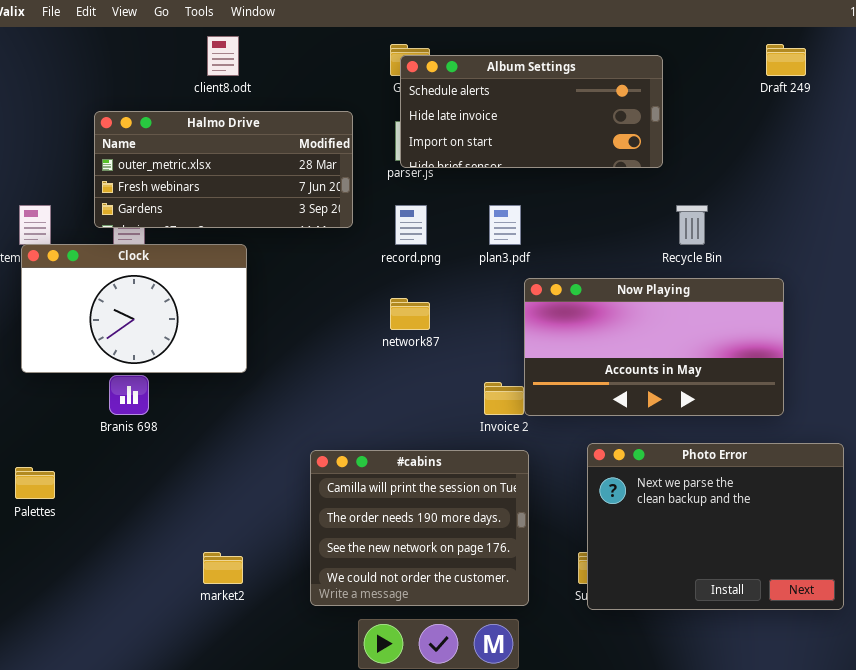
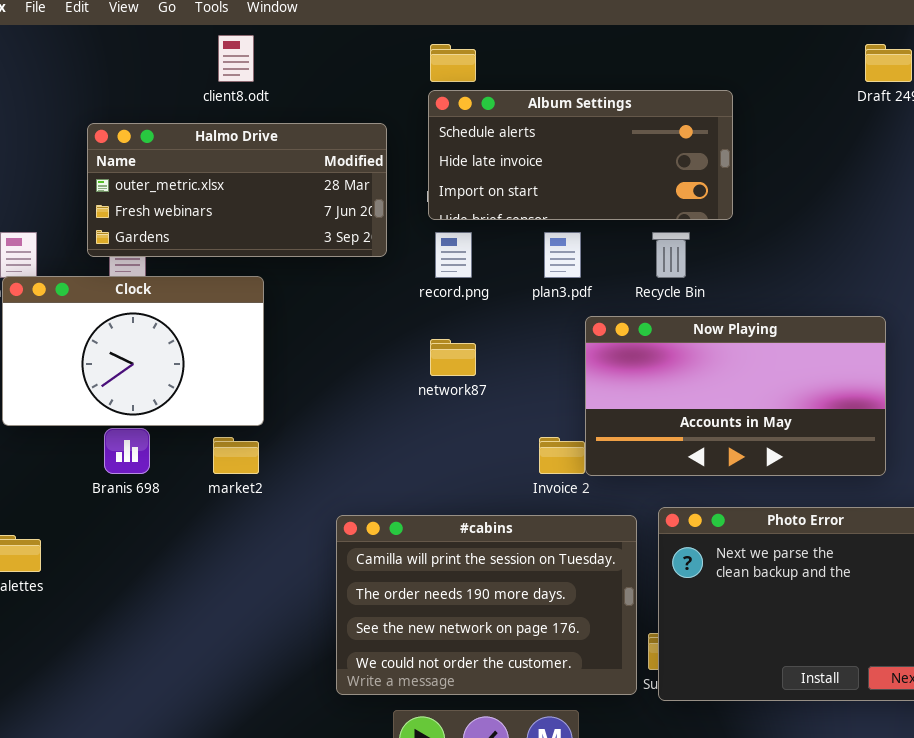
Album Settings: [400,55,663,168] -> [428,90,733,220], moved
Recycle Bin: [676,205,708,245] -> [652,232,690,278], moved
#cabins: [310,450,529,606] -> [336,515,637,695], resized
market2: [203,552,243,584] -> [213,437,259,474], moved

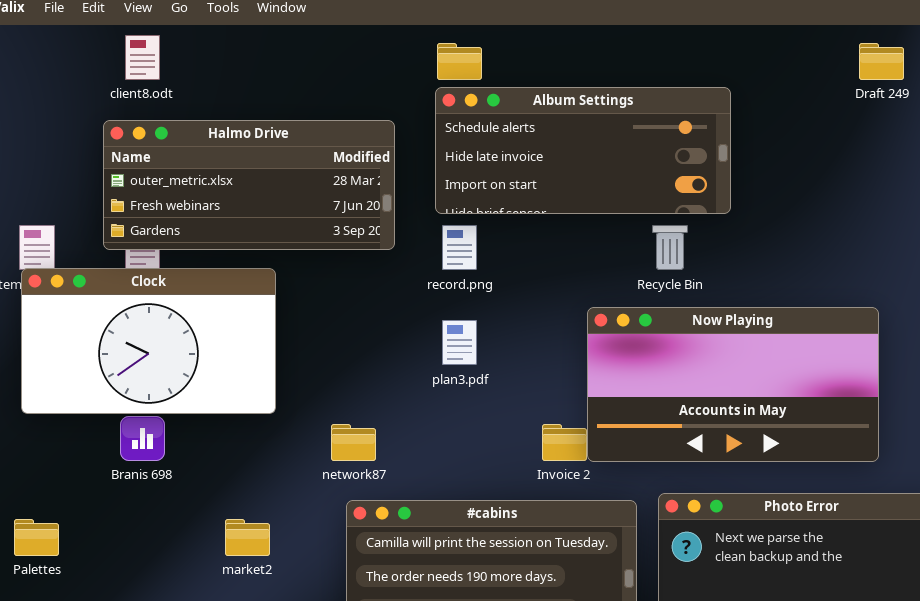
client8.odt: [218,35,254,82] -> [125,35,160,80], moved
plan3.pdf: [544,232,581,278] -> [442,320,477,365], moved
network87: [430,339,476,376] -> [331,424,376,461], moved
market2: [213,437,259,474] -> [225,519,270,556], moved

